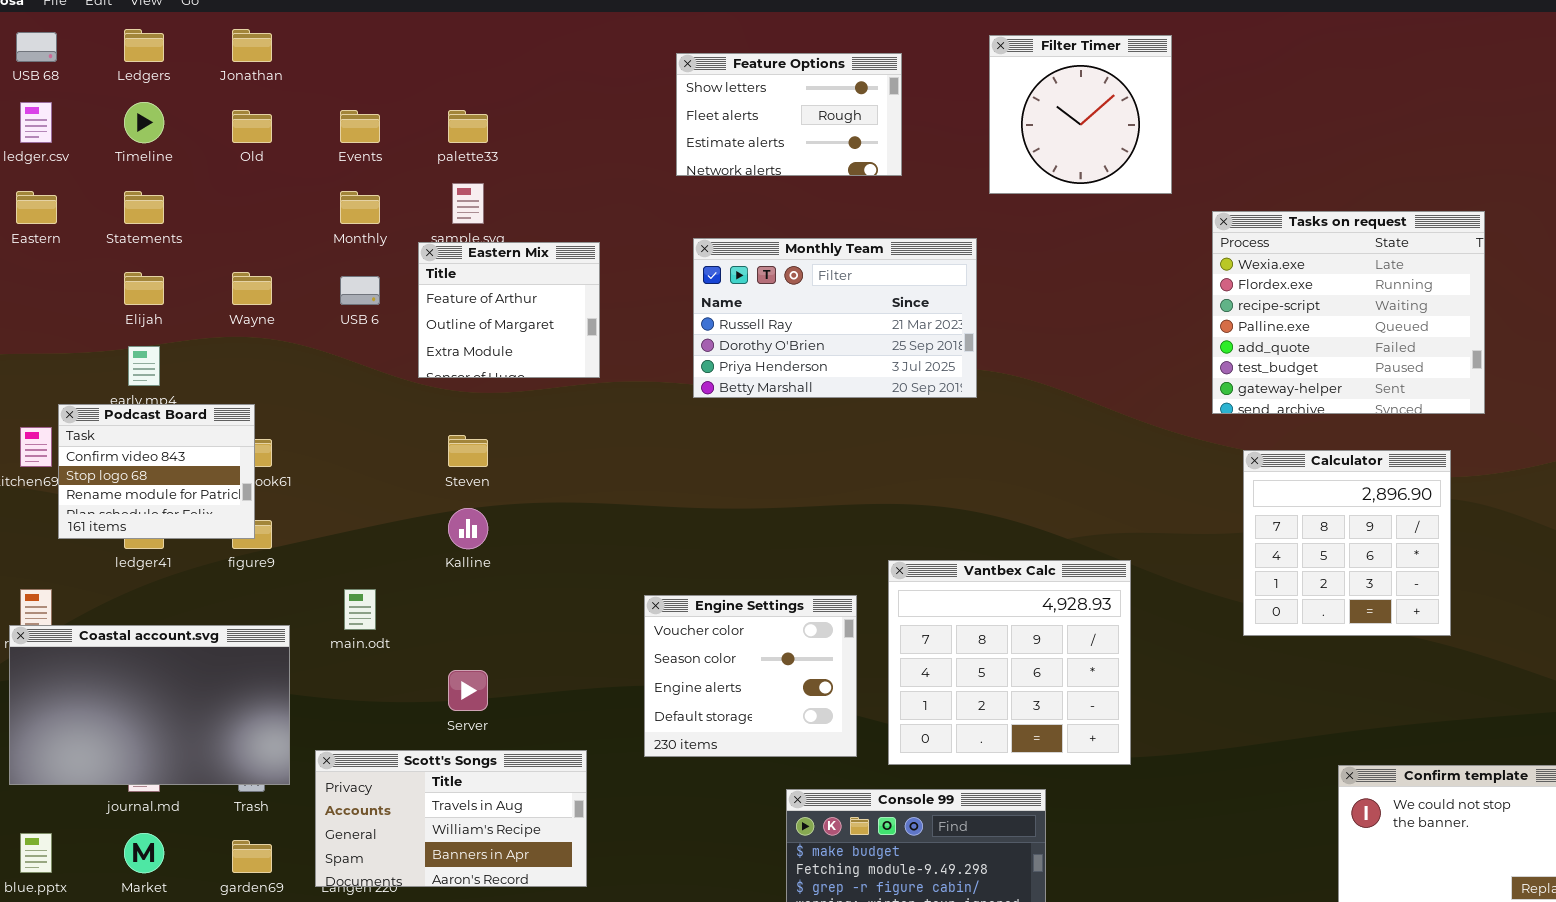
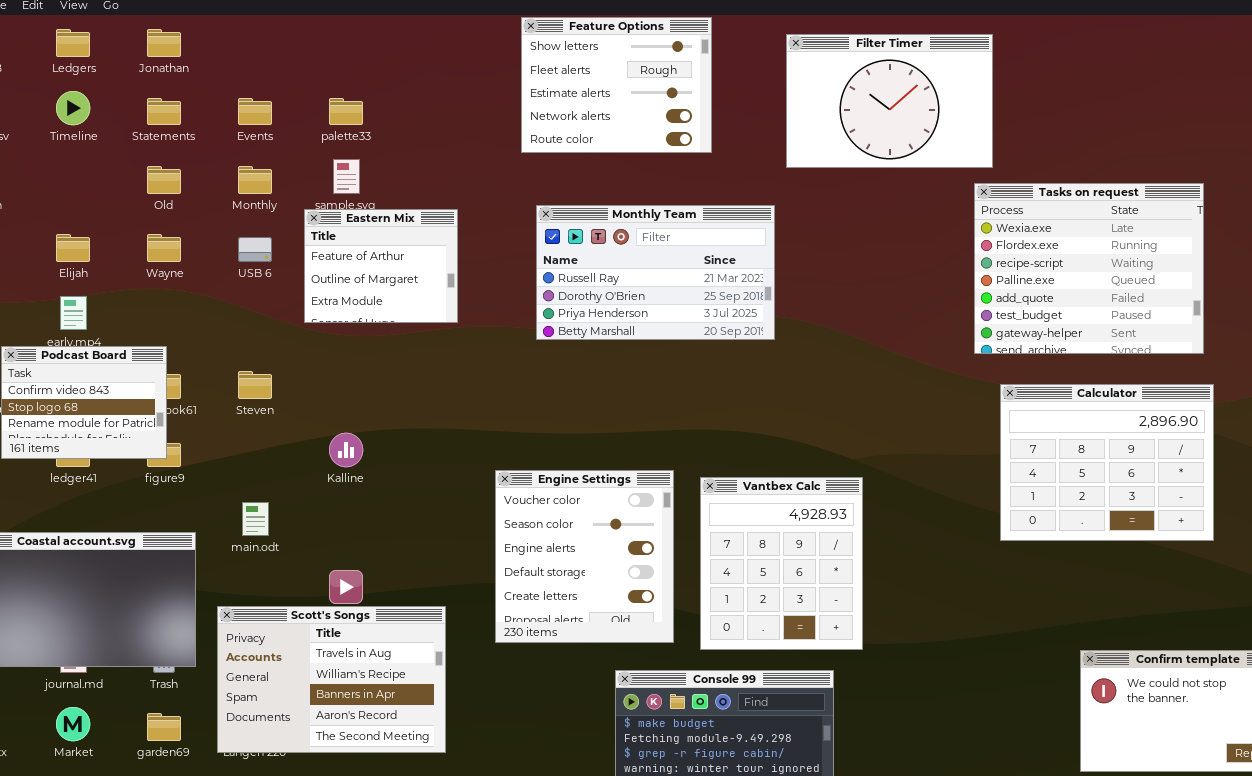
Filter Timer: [989,35,1172,194] -> [786,34,993,168], resized
Feature Options: [676,53,902,176] -> [521,17,712,153], resized
Old: [232,110,272,143] -> [147,166,181,194], moved
Statements: [124,191,164,224] -> [147,98,181,125], moved
Steven: [448,435,488,467] -> [238,371,272,399], moved
Calculator: [1243,450,1451,636] -> [1000,384,1214,541], resized
Vantbex Calc: [888,560,1131,765] -> [700,477,863,650], resized
Engine Settings: [644,595,857,757] -> [495,470,674,643], resized
Scott's Songs: [315,750,587,887] -> [217,606,446,753], resized

